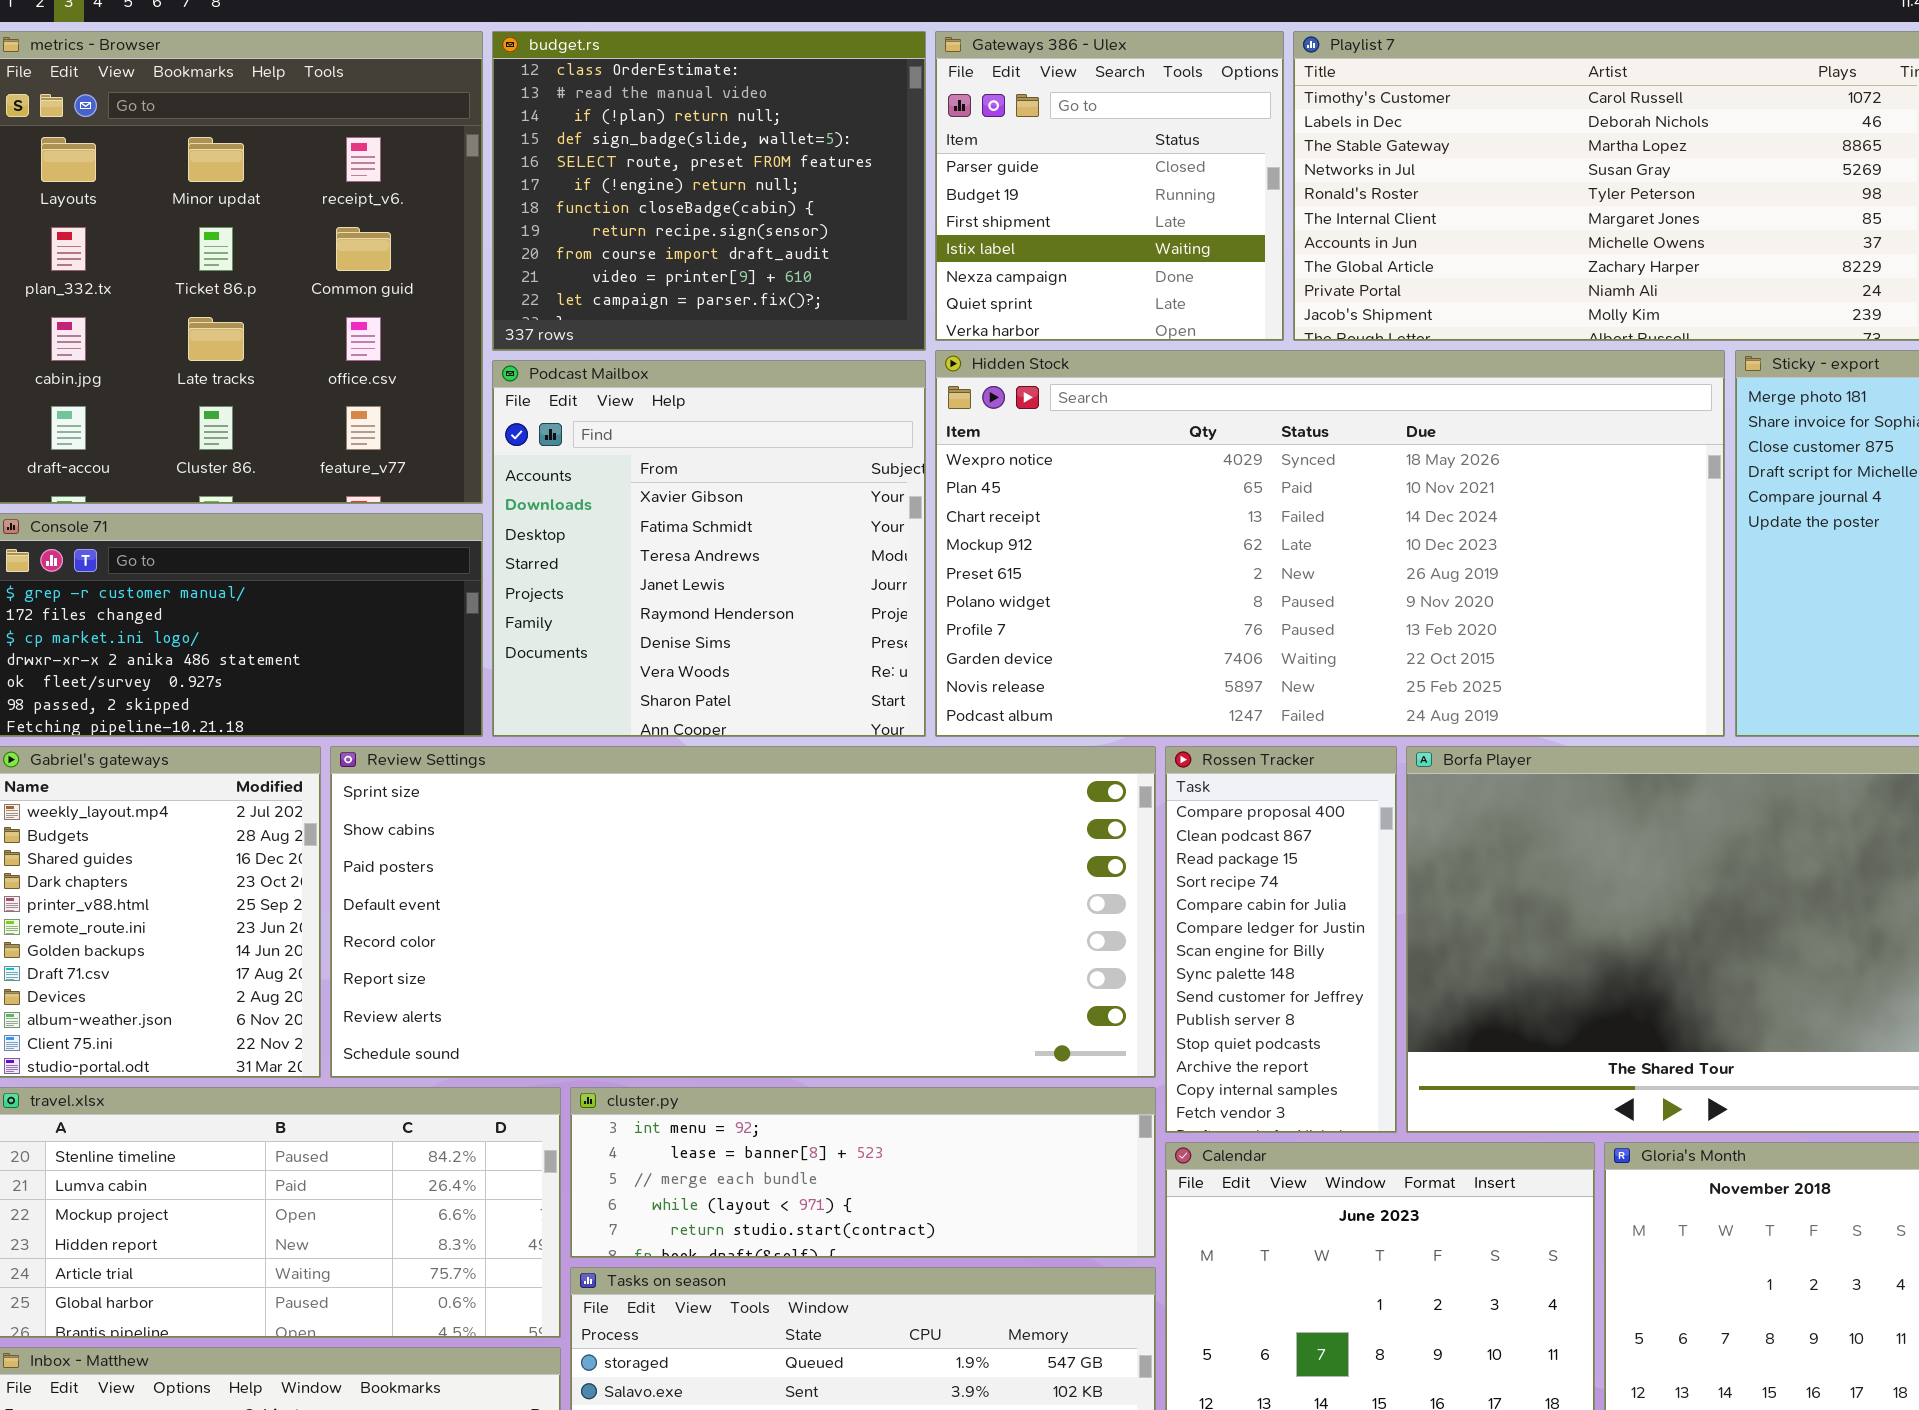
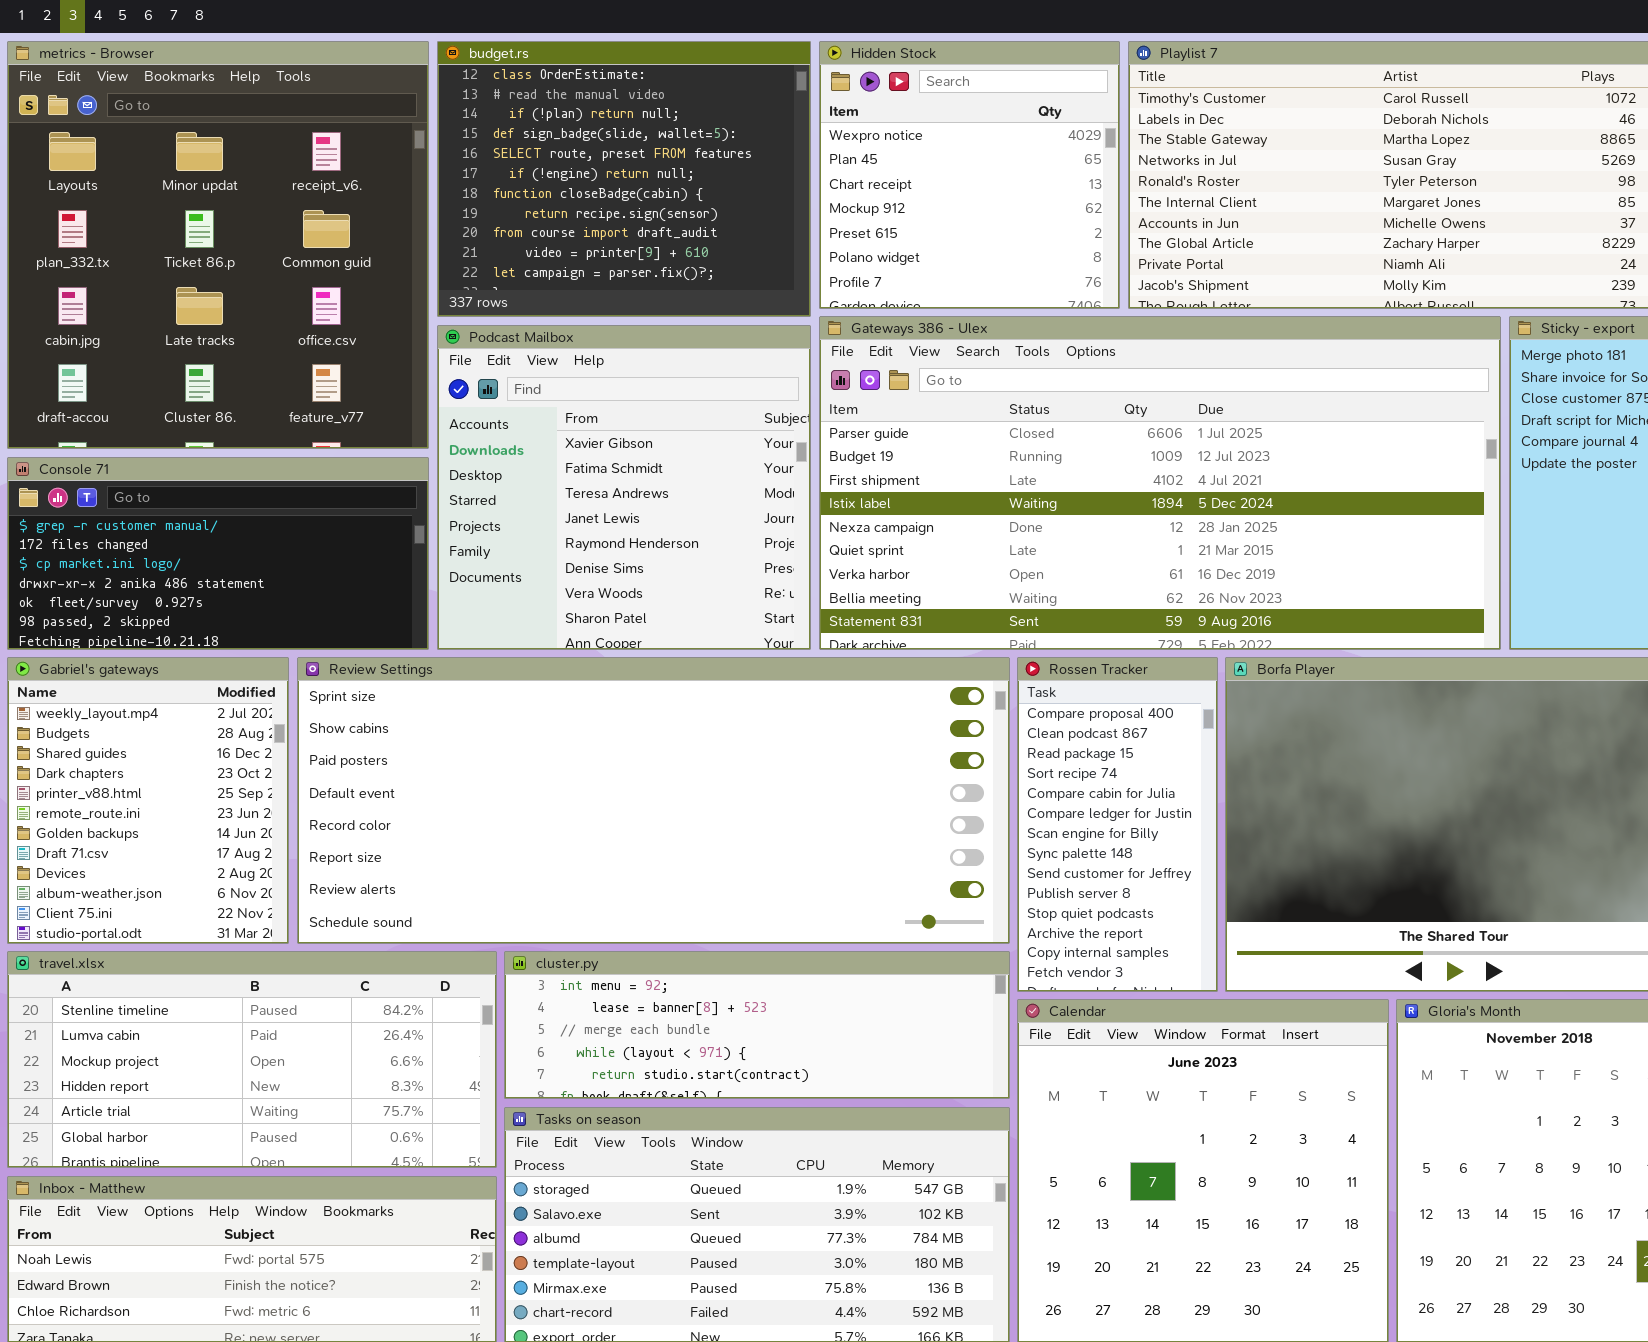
Gateways 386 - Ulex: [935,31,1284,341] -> [819,316,1501,650], moved, resized
Hidden Stock: [935,350,1725,737] -> [819,41,1120,309], moved, resized

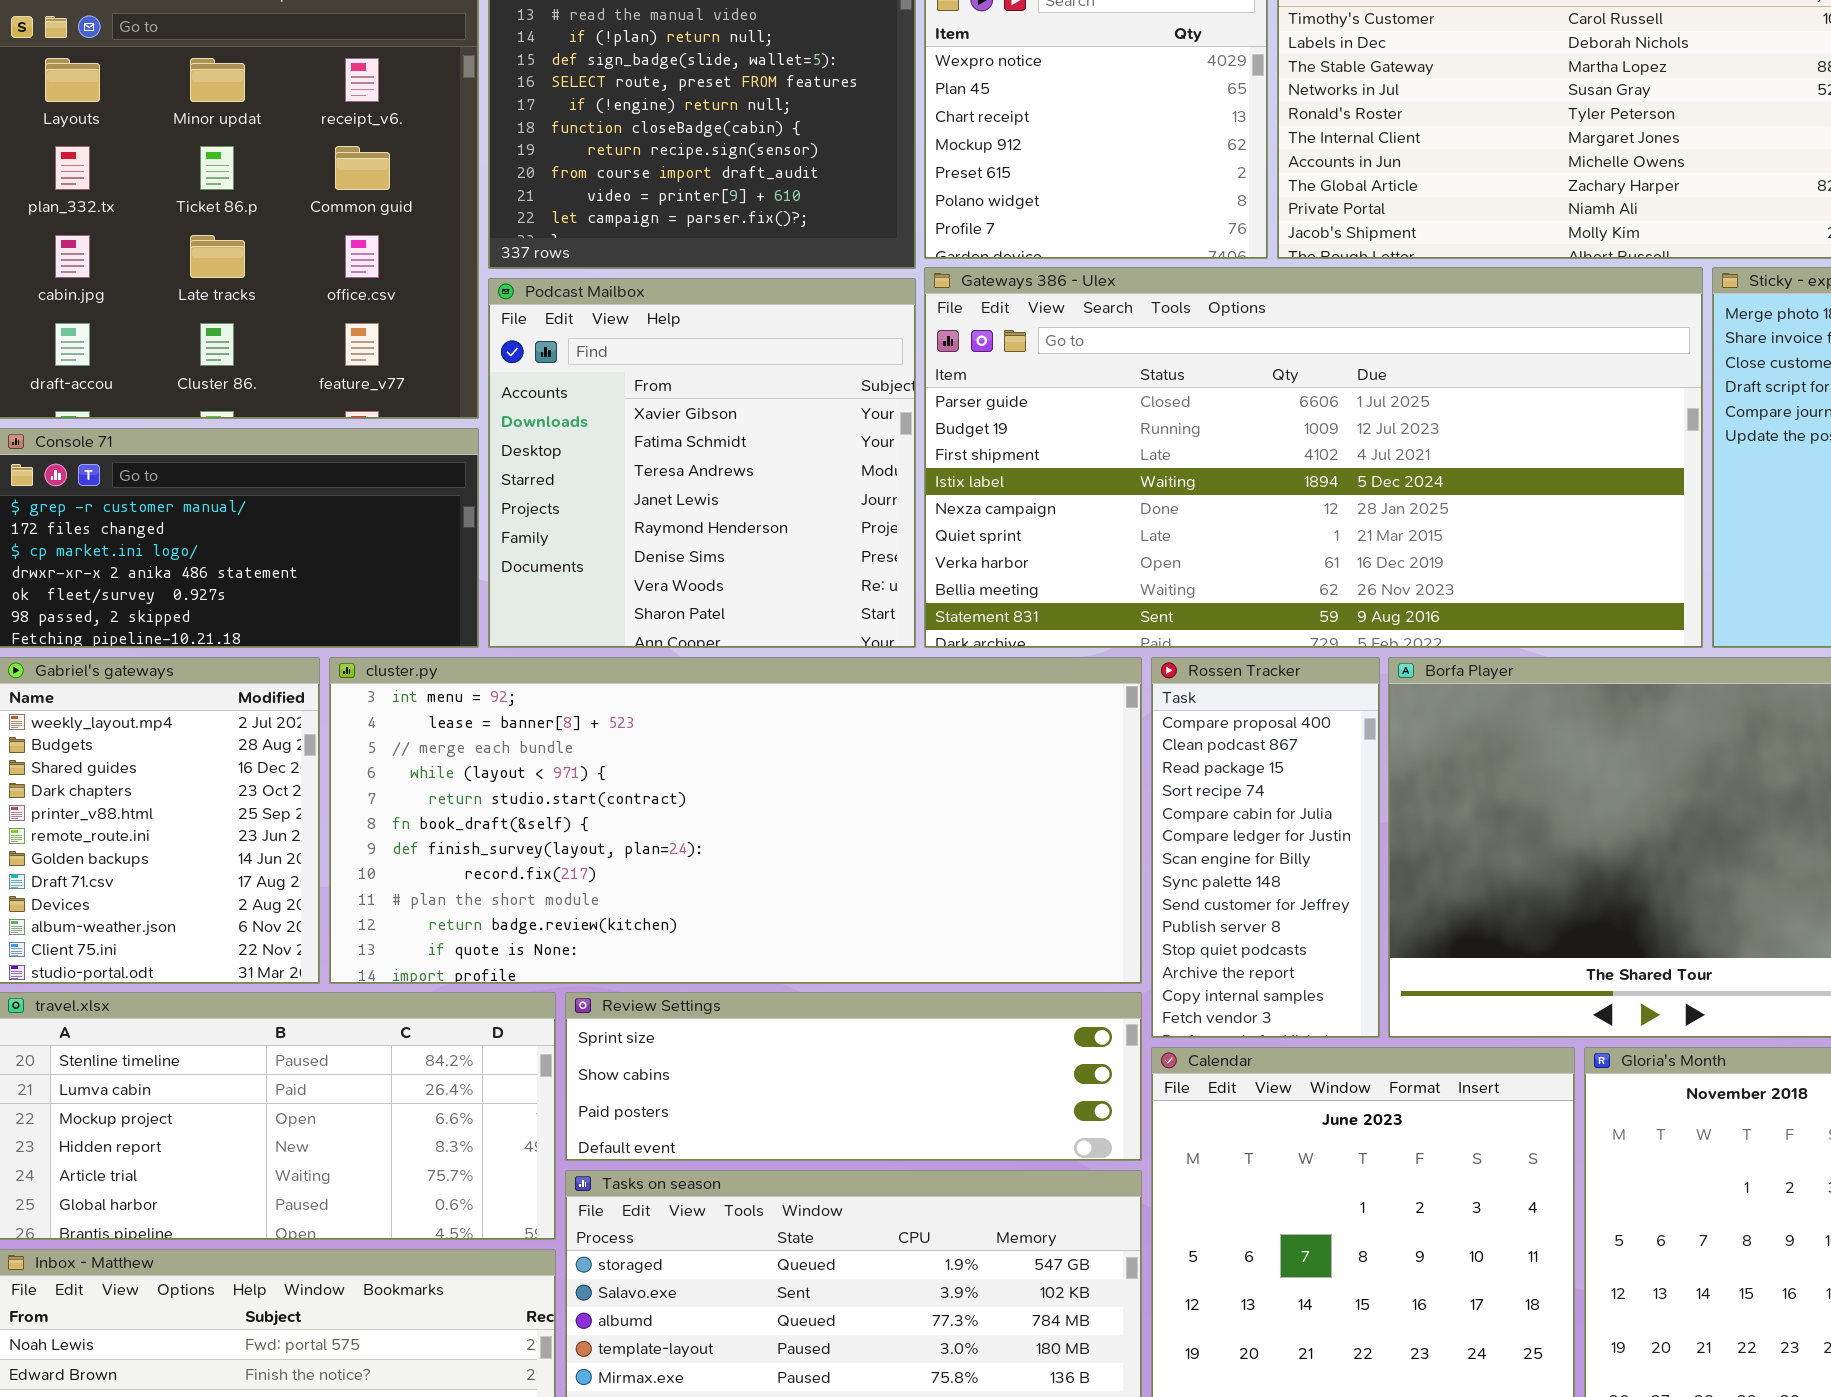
Review Settings: [297,657,1010,944] -> [565,992,1142,1161], moved, resized
cluster.py: [504,951,1010,1099] -> [329,657,1142,984], moved, resized

